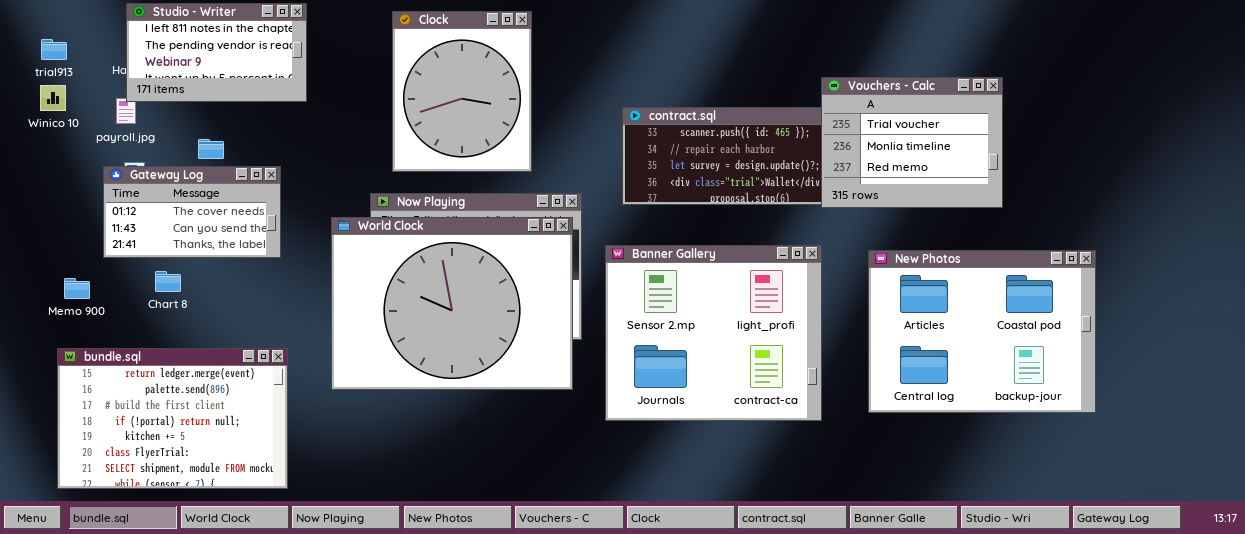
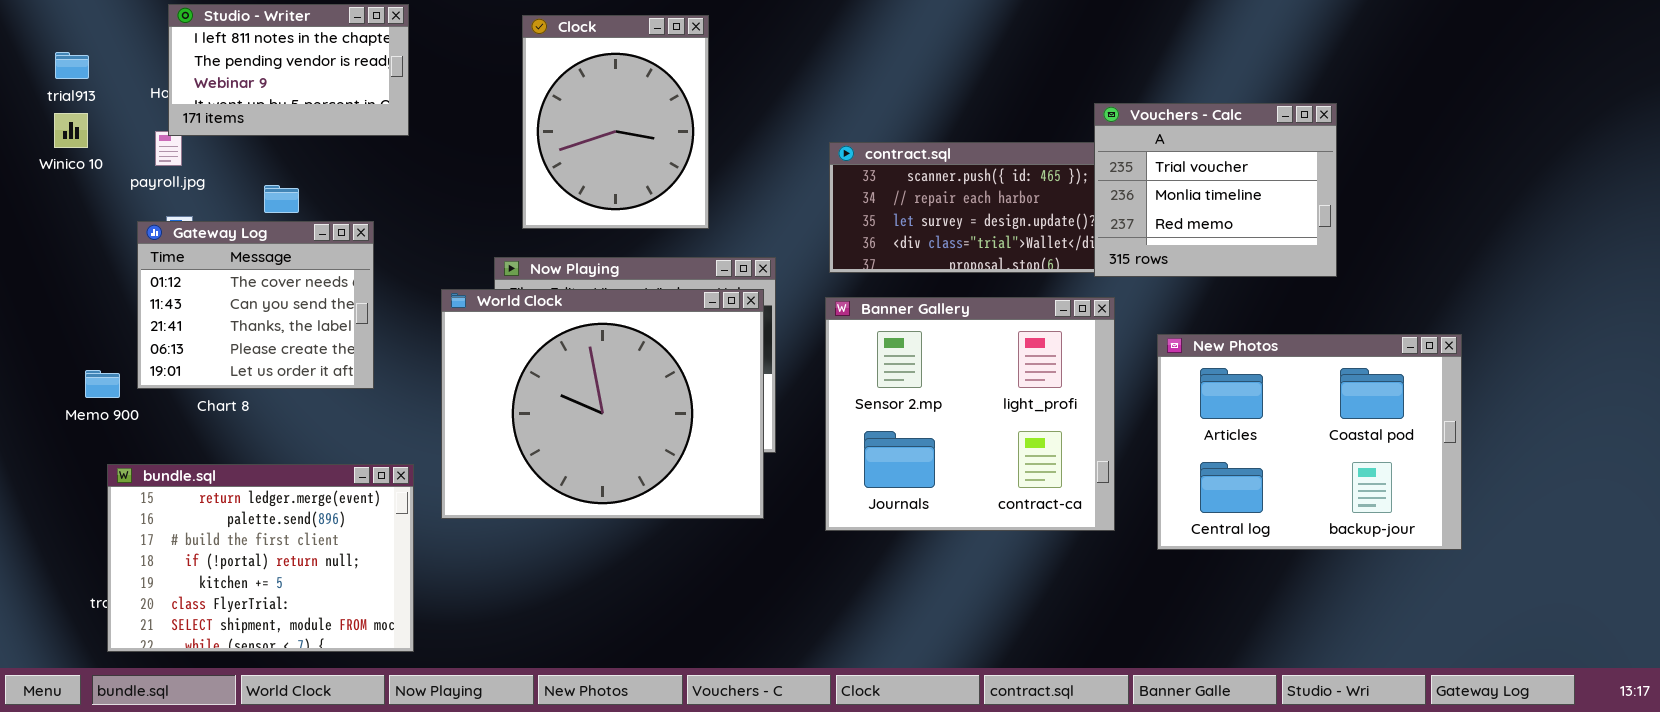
Gateway Log: [103,166,281,258] -> [137,221,374,389], resized
Banner Gallery: [605,245,822,421] -> [825,297,1115,531], moved
bundle.sql: [57,348,288,489] -> [107,464,414,652], moved

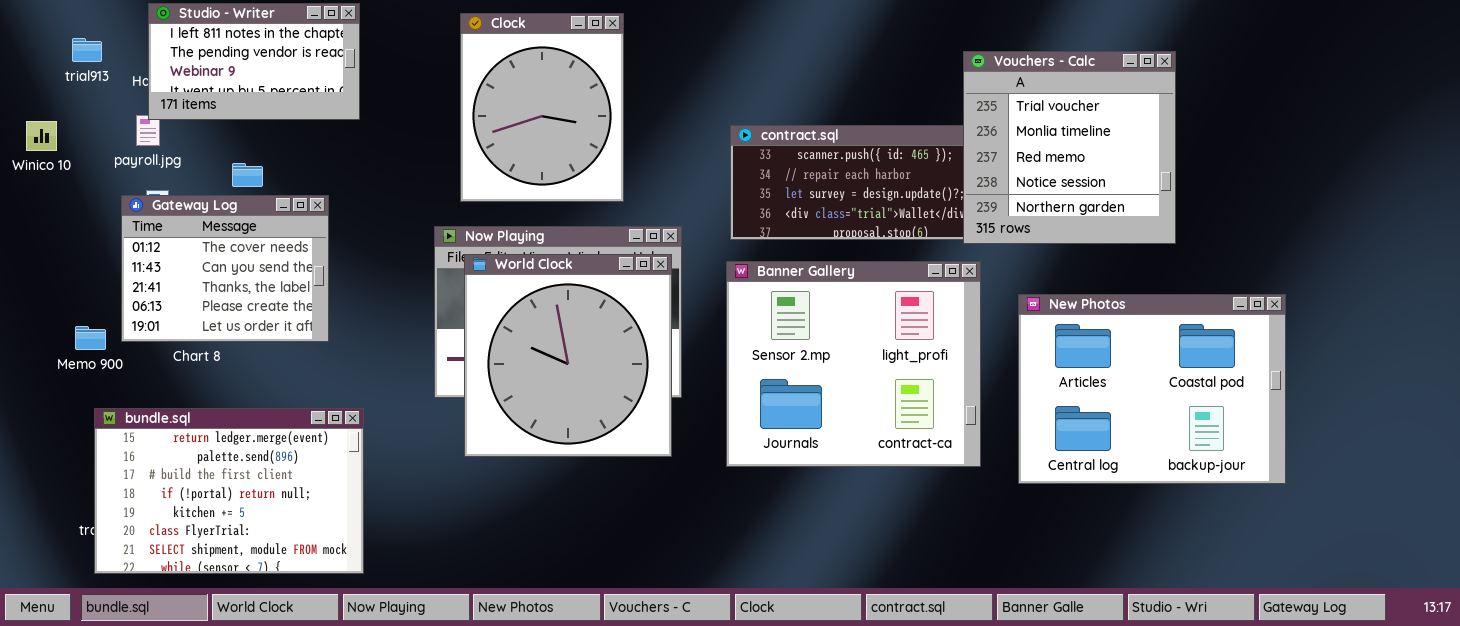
trial913: [55,52,89,79] -> [72,38,102,62], moved
Vouchers - Calc: [1094,103,1337,277] -> [963,51,1176,244], resized
Winico 10: [54,113,88,148] -> [26,121,57,151], moved
World Clock: [441,289,764,519] -> [464,254,672,457], resized

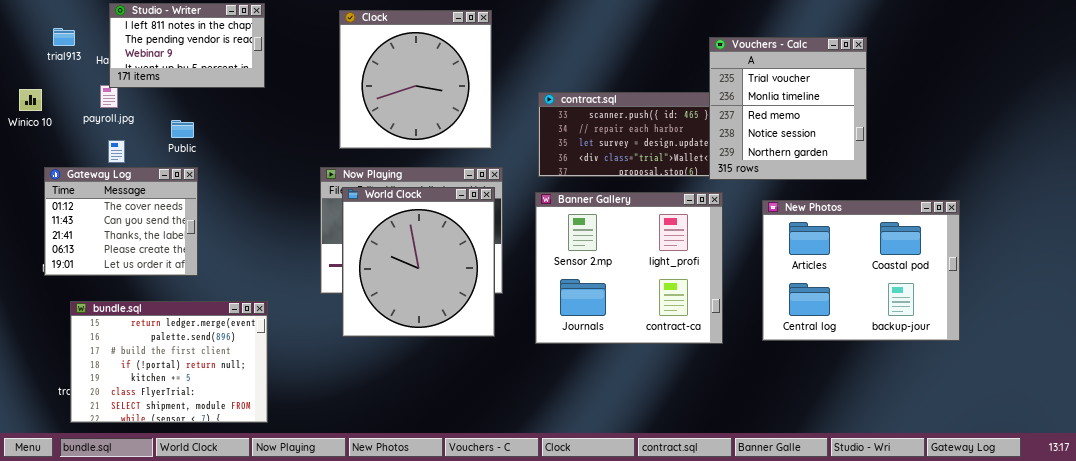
Clock: [460,13,624,202] -> [339,10,492,149], resized
Gateway Log: [121,195,329,342] -> [44,167,198,276], moved
New Photos: [1018,294,1286,484] -> [762,200,960,341], moved

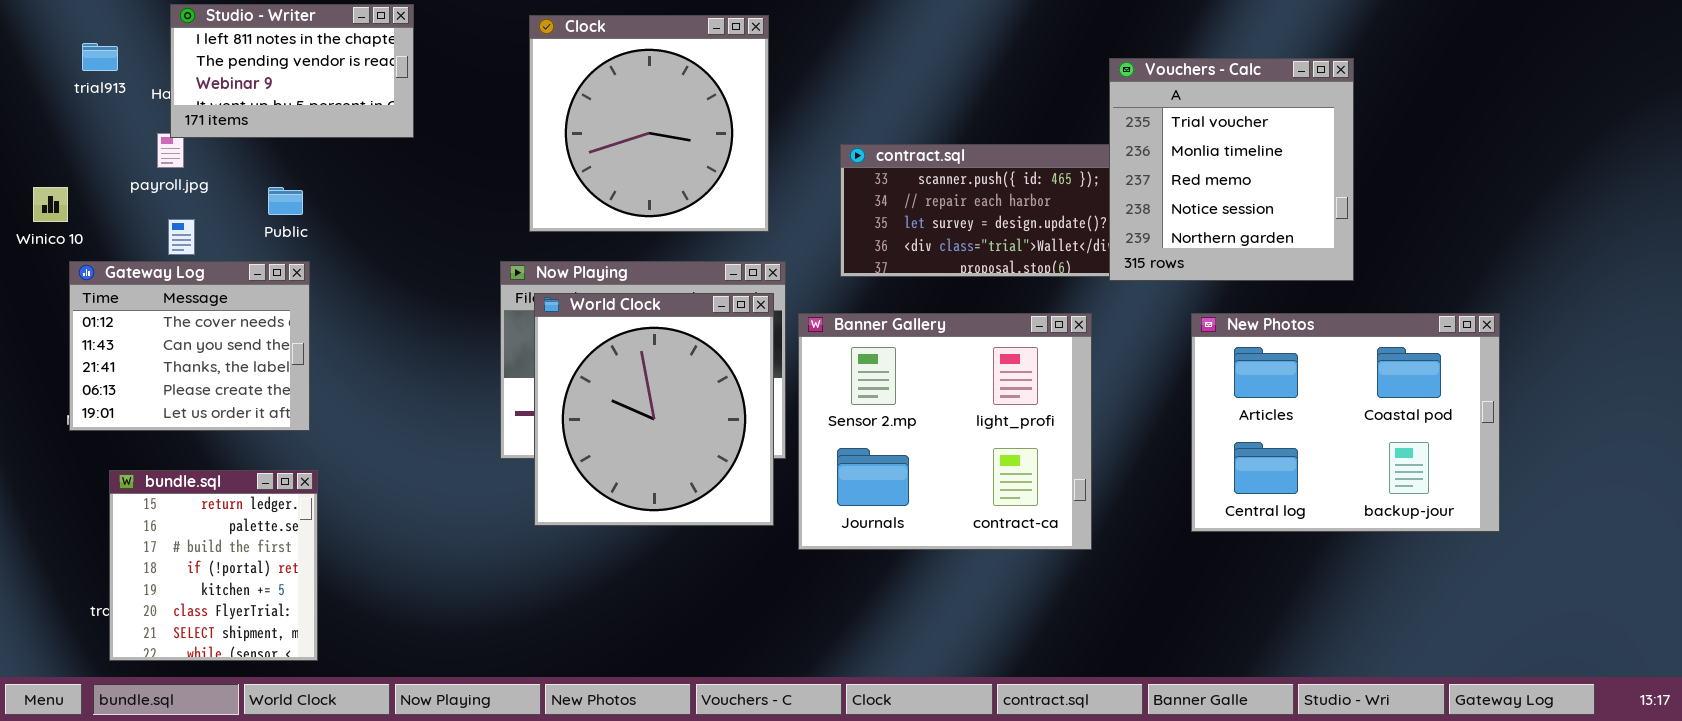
Winico 10: [19,89,42,111] -> [33,187,68,222], moved
Banner Gallery: [535,192,723,344] -> [798,313,1092,550], moved
bundle.sql: [70,301,268,423] -> [109,470,318,661], resized

